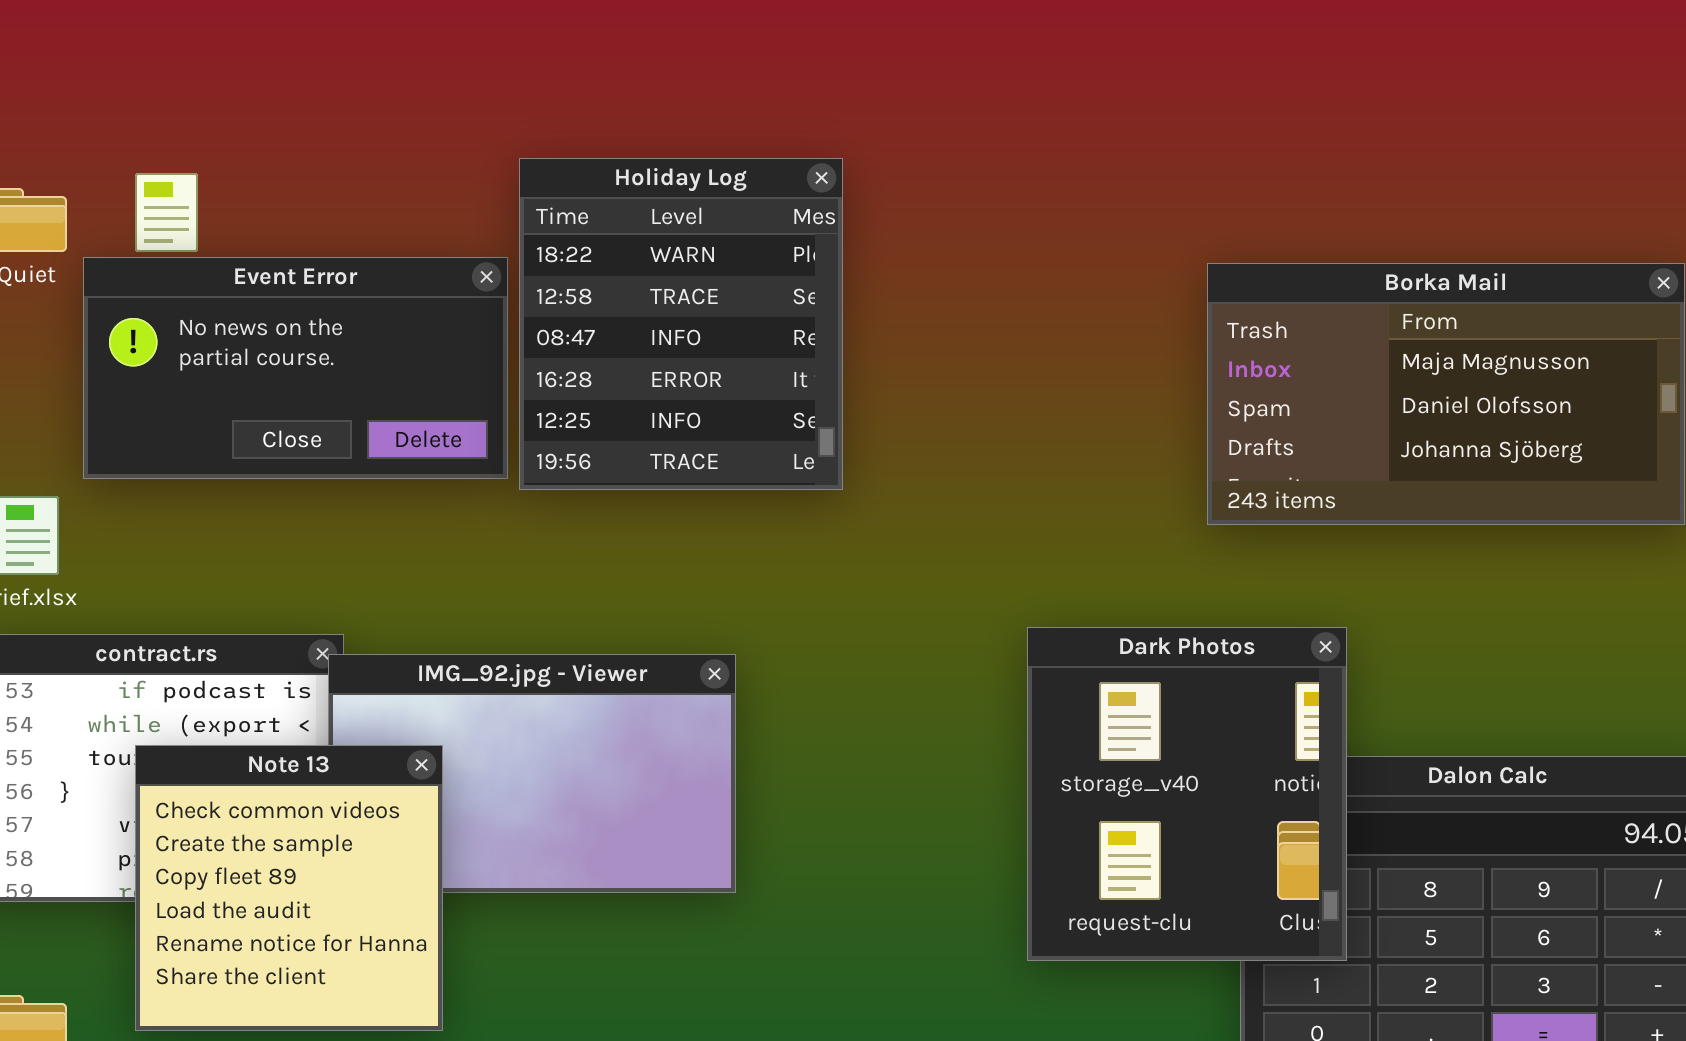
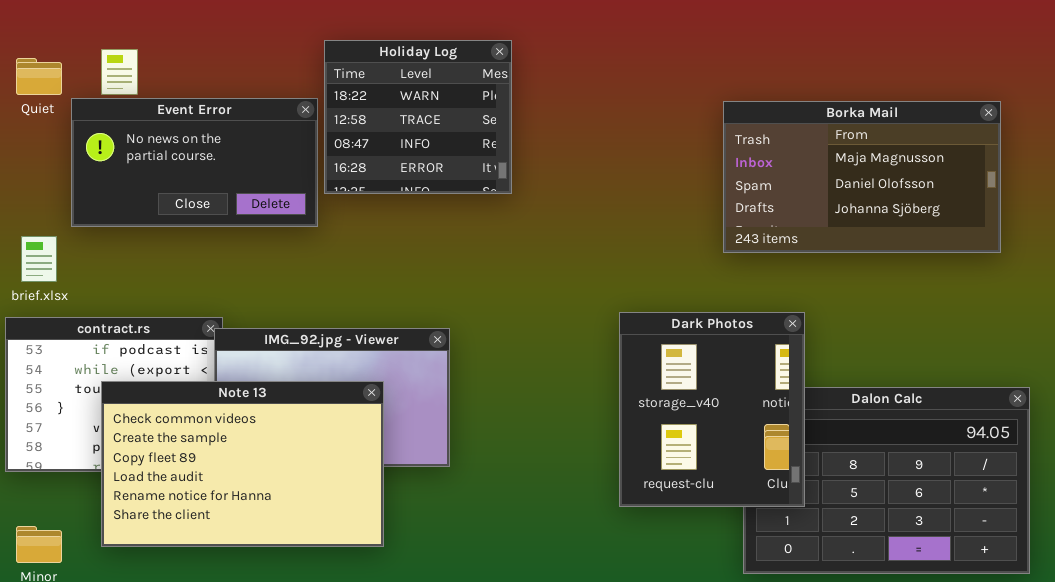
Holiday Log: [519,158,843,490] -> [324,40,512,194], resized
Note 13: [135,745,443,1031] -> [101,381,384,547], resized

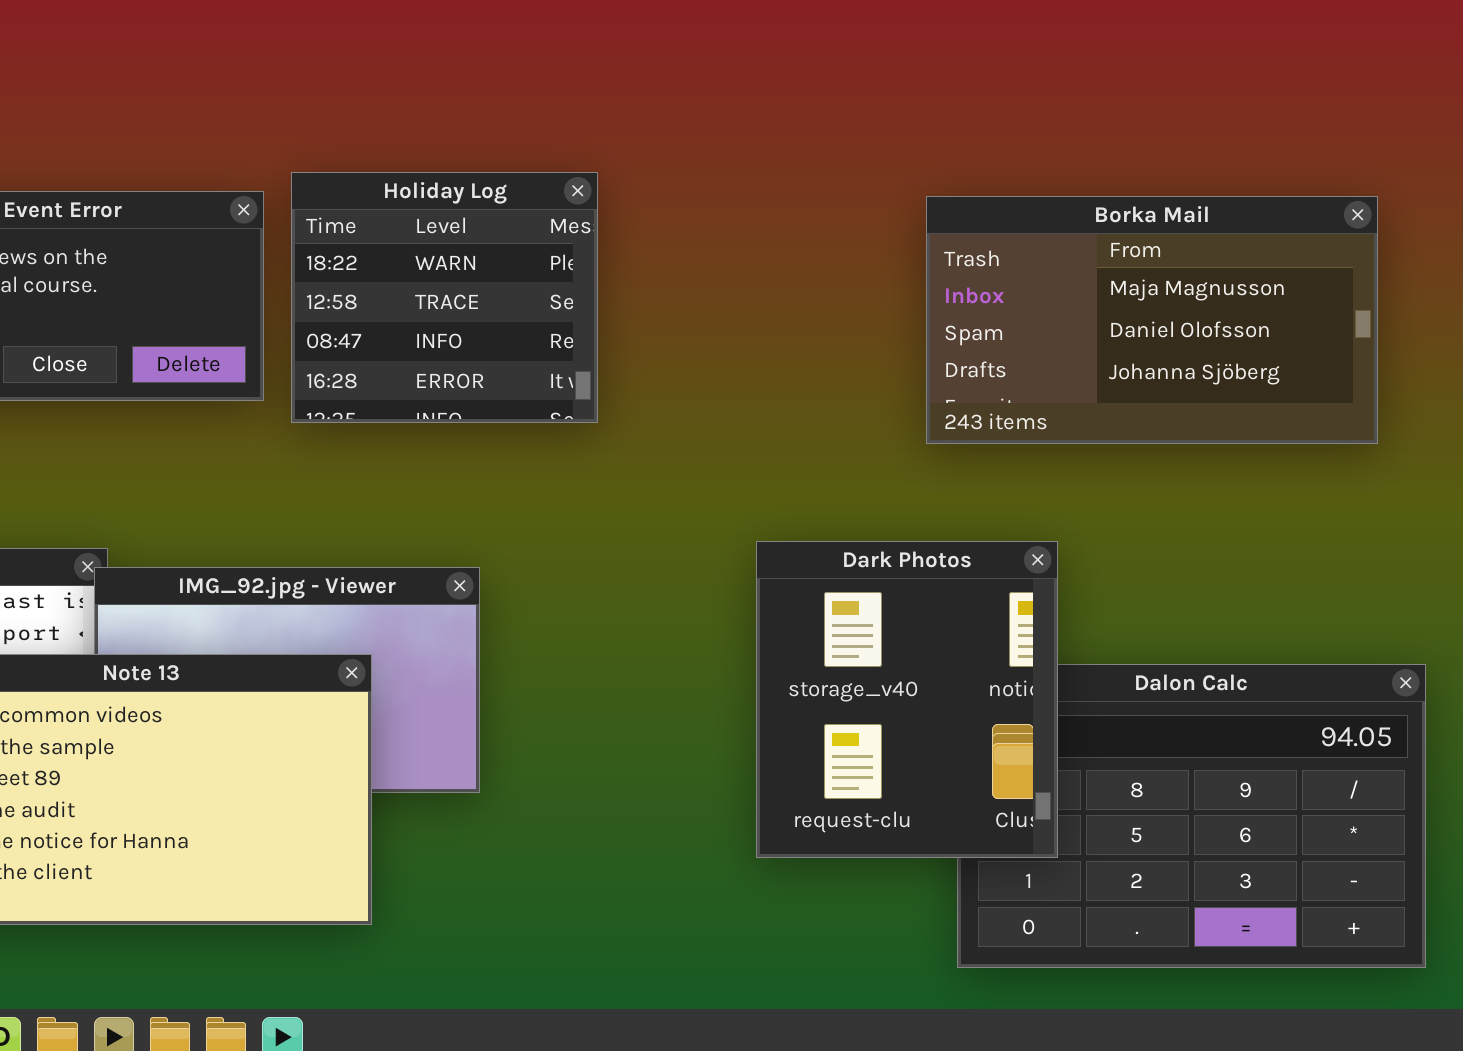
Holiday Log: [324,40,512,194] -> [291,172,598,423], moved

